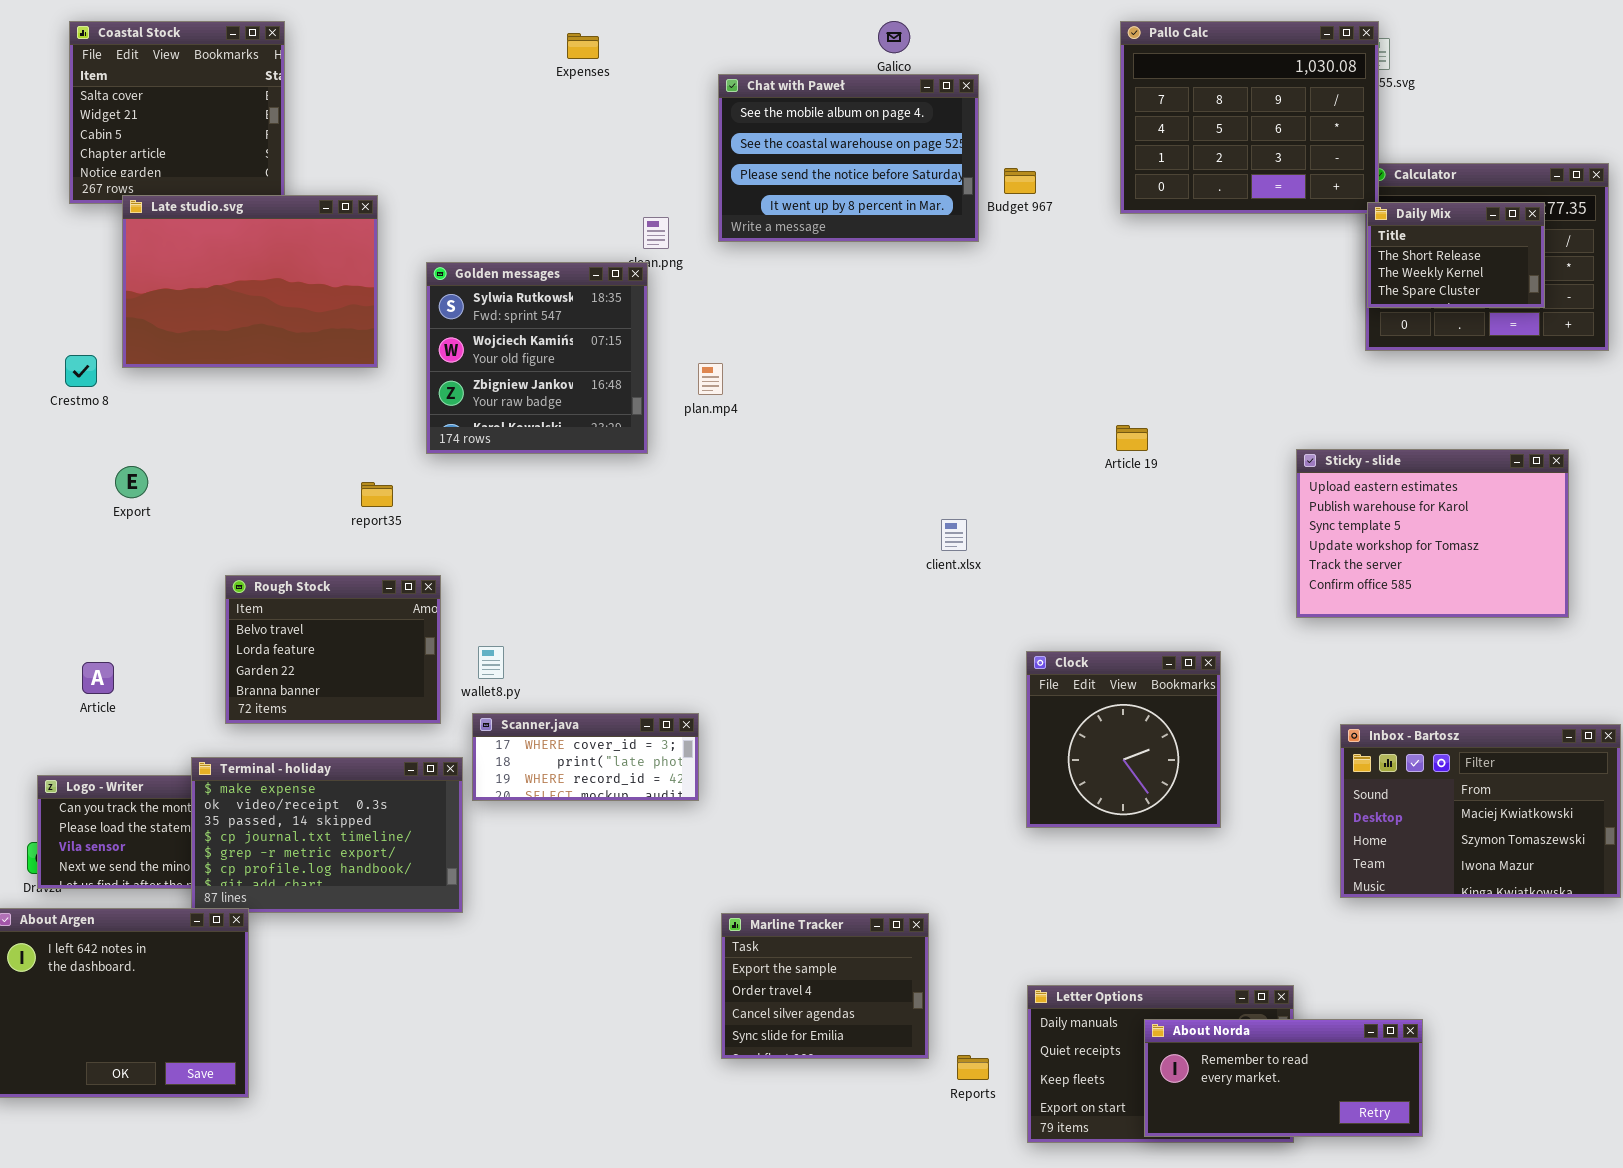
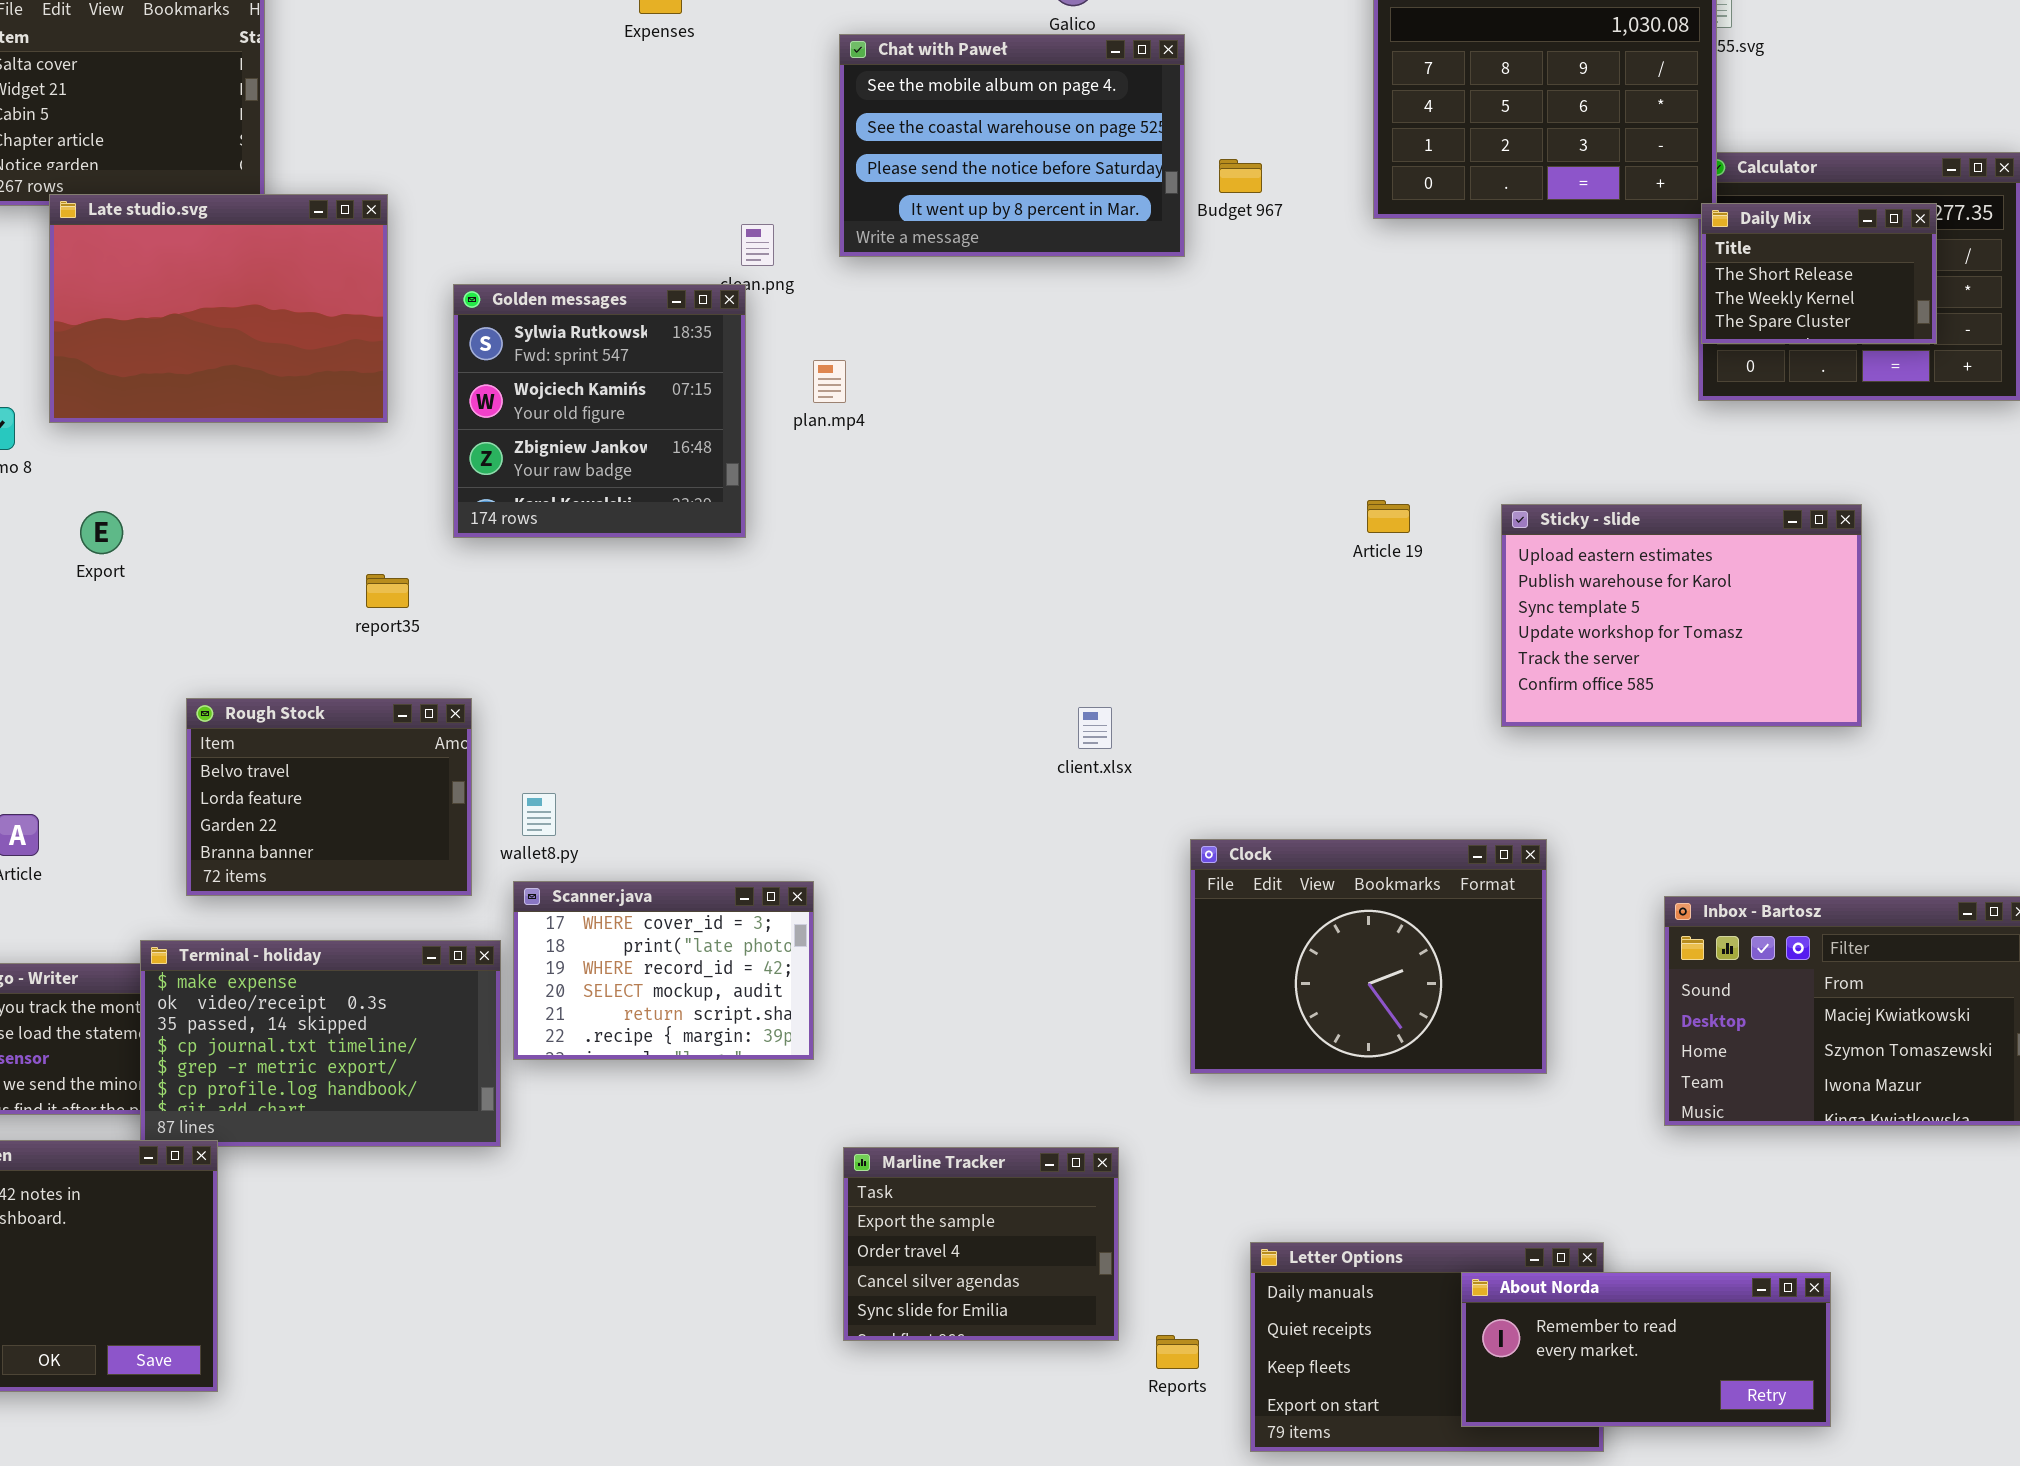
plan.mp4: [698,363,723,395] -> [813,360,846,403], moved
Sticky - slide: [1296,449,1569,618] -> [1501,504,1862,727], moved
Export: [115,466,148,498] -> [80,511,123,554], moved
client.xlsx: [941,519,967,551] -> [1078,707,1112,749], moved
Clock: [1026,651,1221,828] -> [1190,839,1547,1074], moved, resized
Scanner.java: [472,713,699,801] -> [513,881,814,1060], resized
About Norda: [1144,1019,1423,1137] -> [1461,1272,1831,1427], moved

